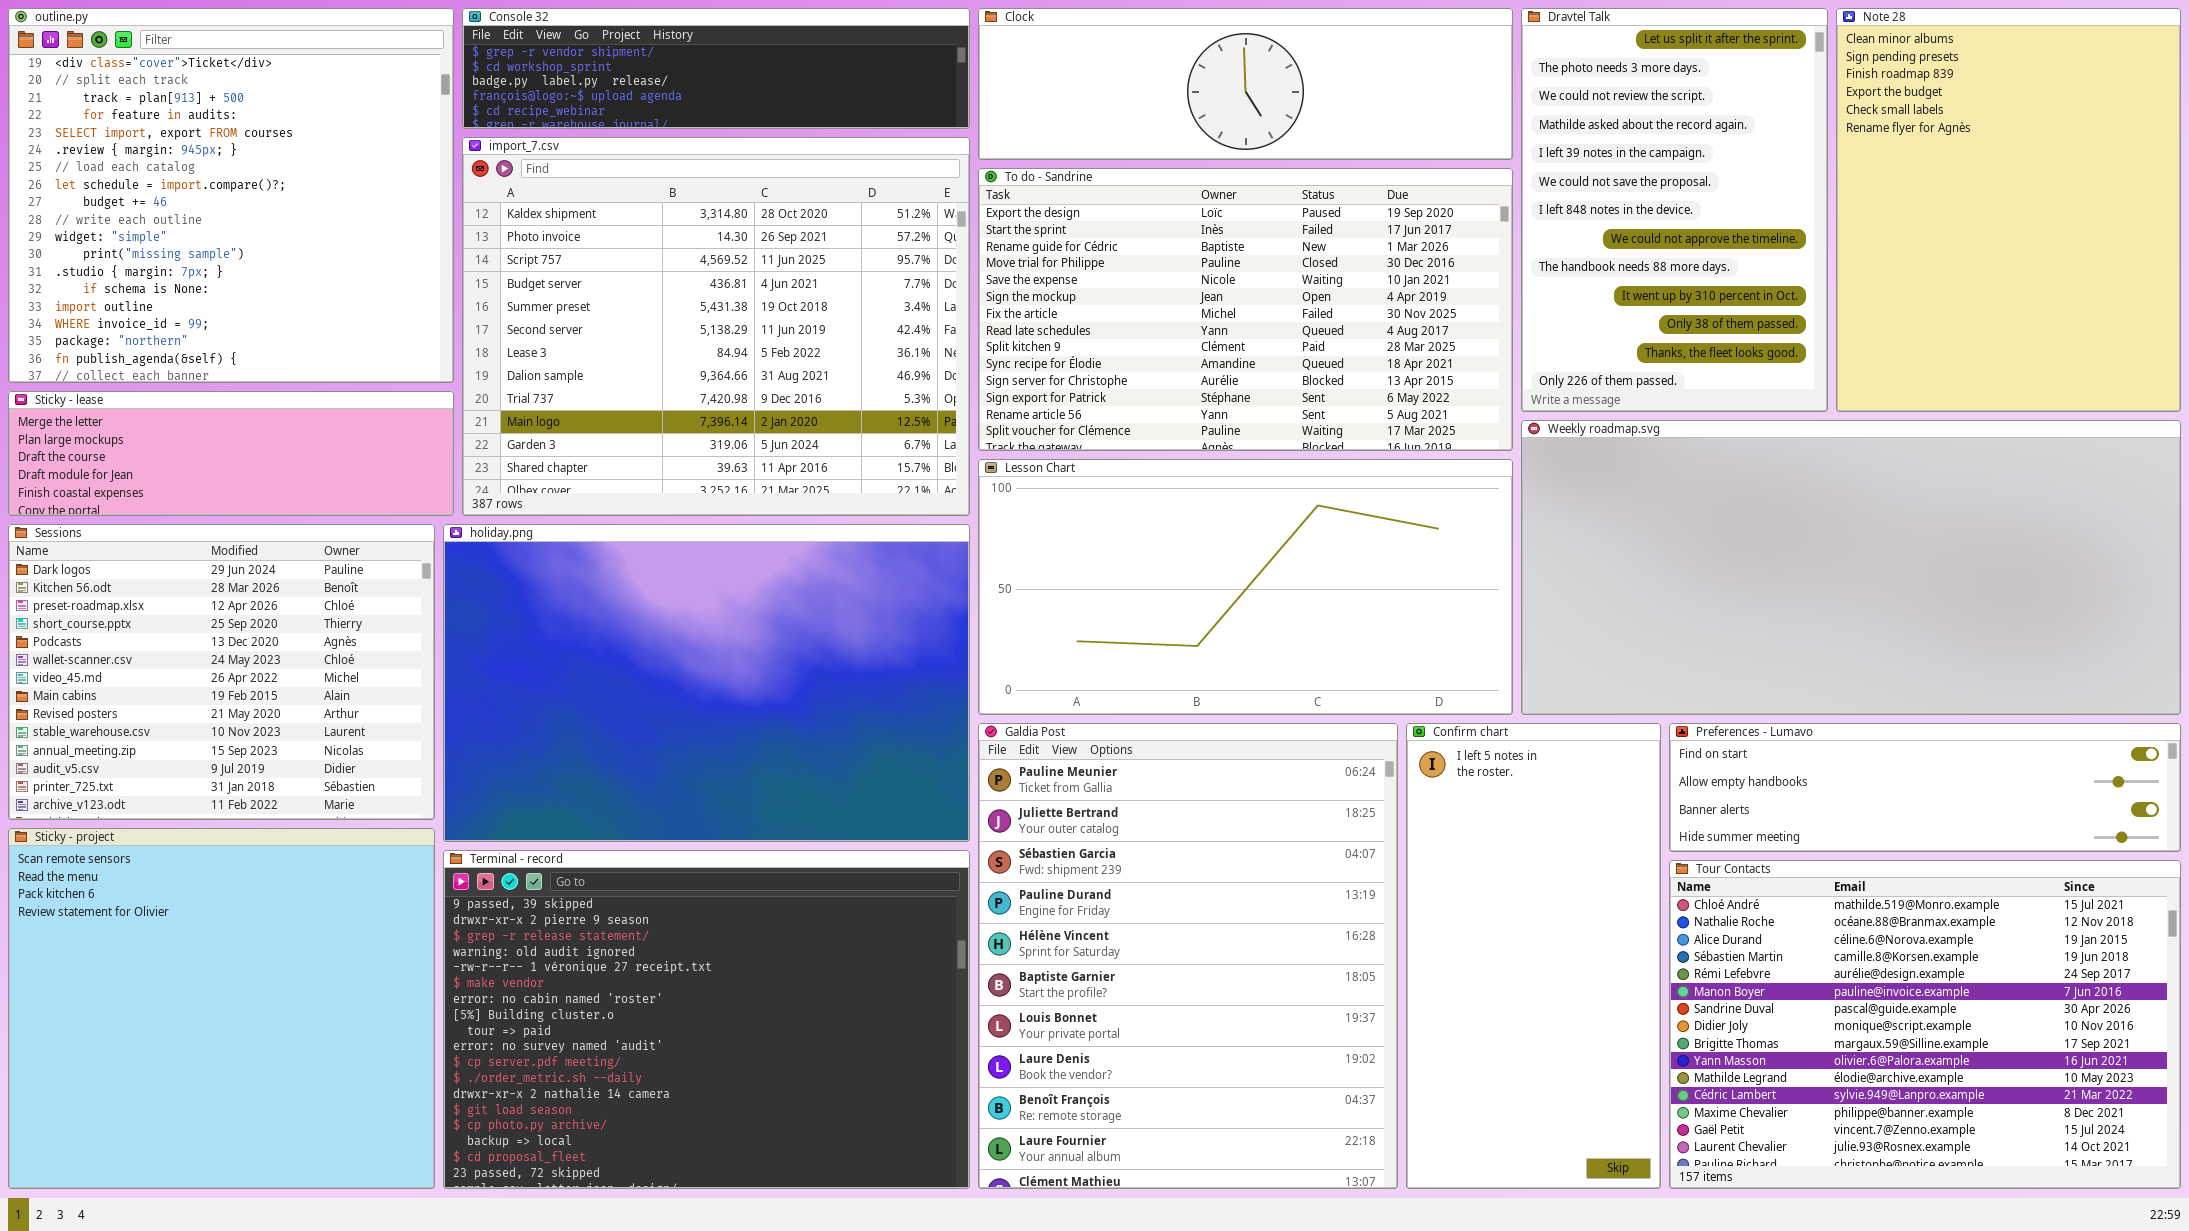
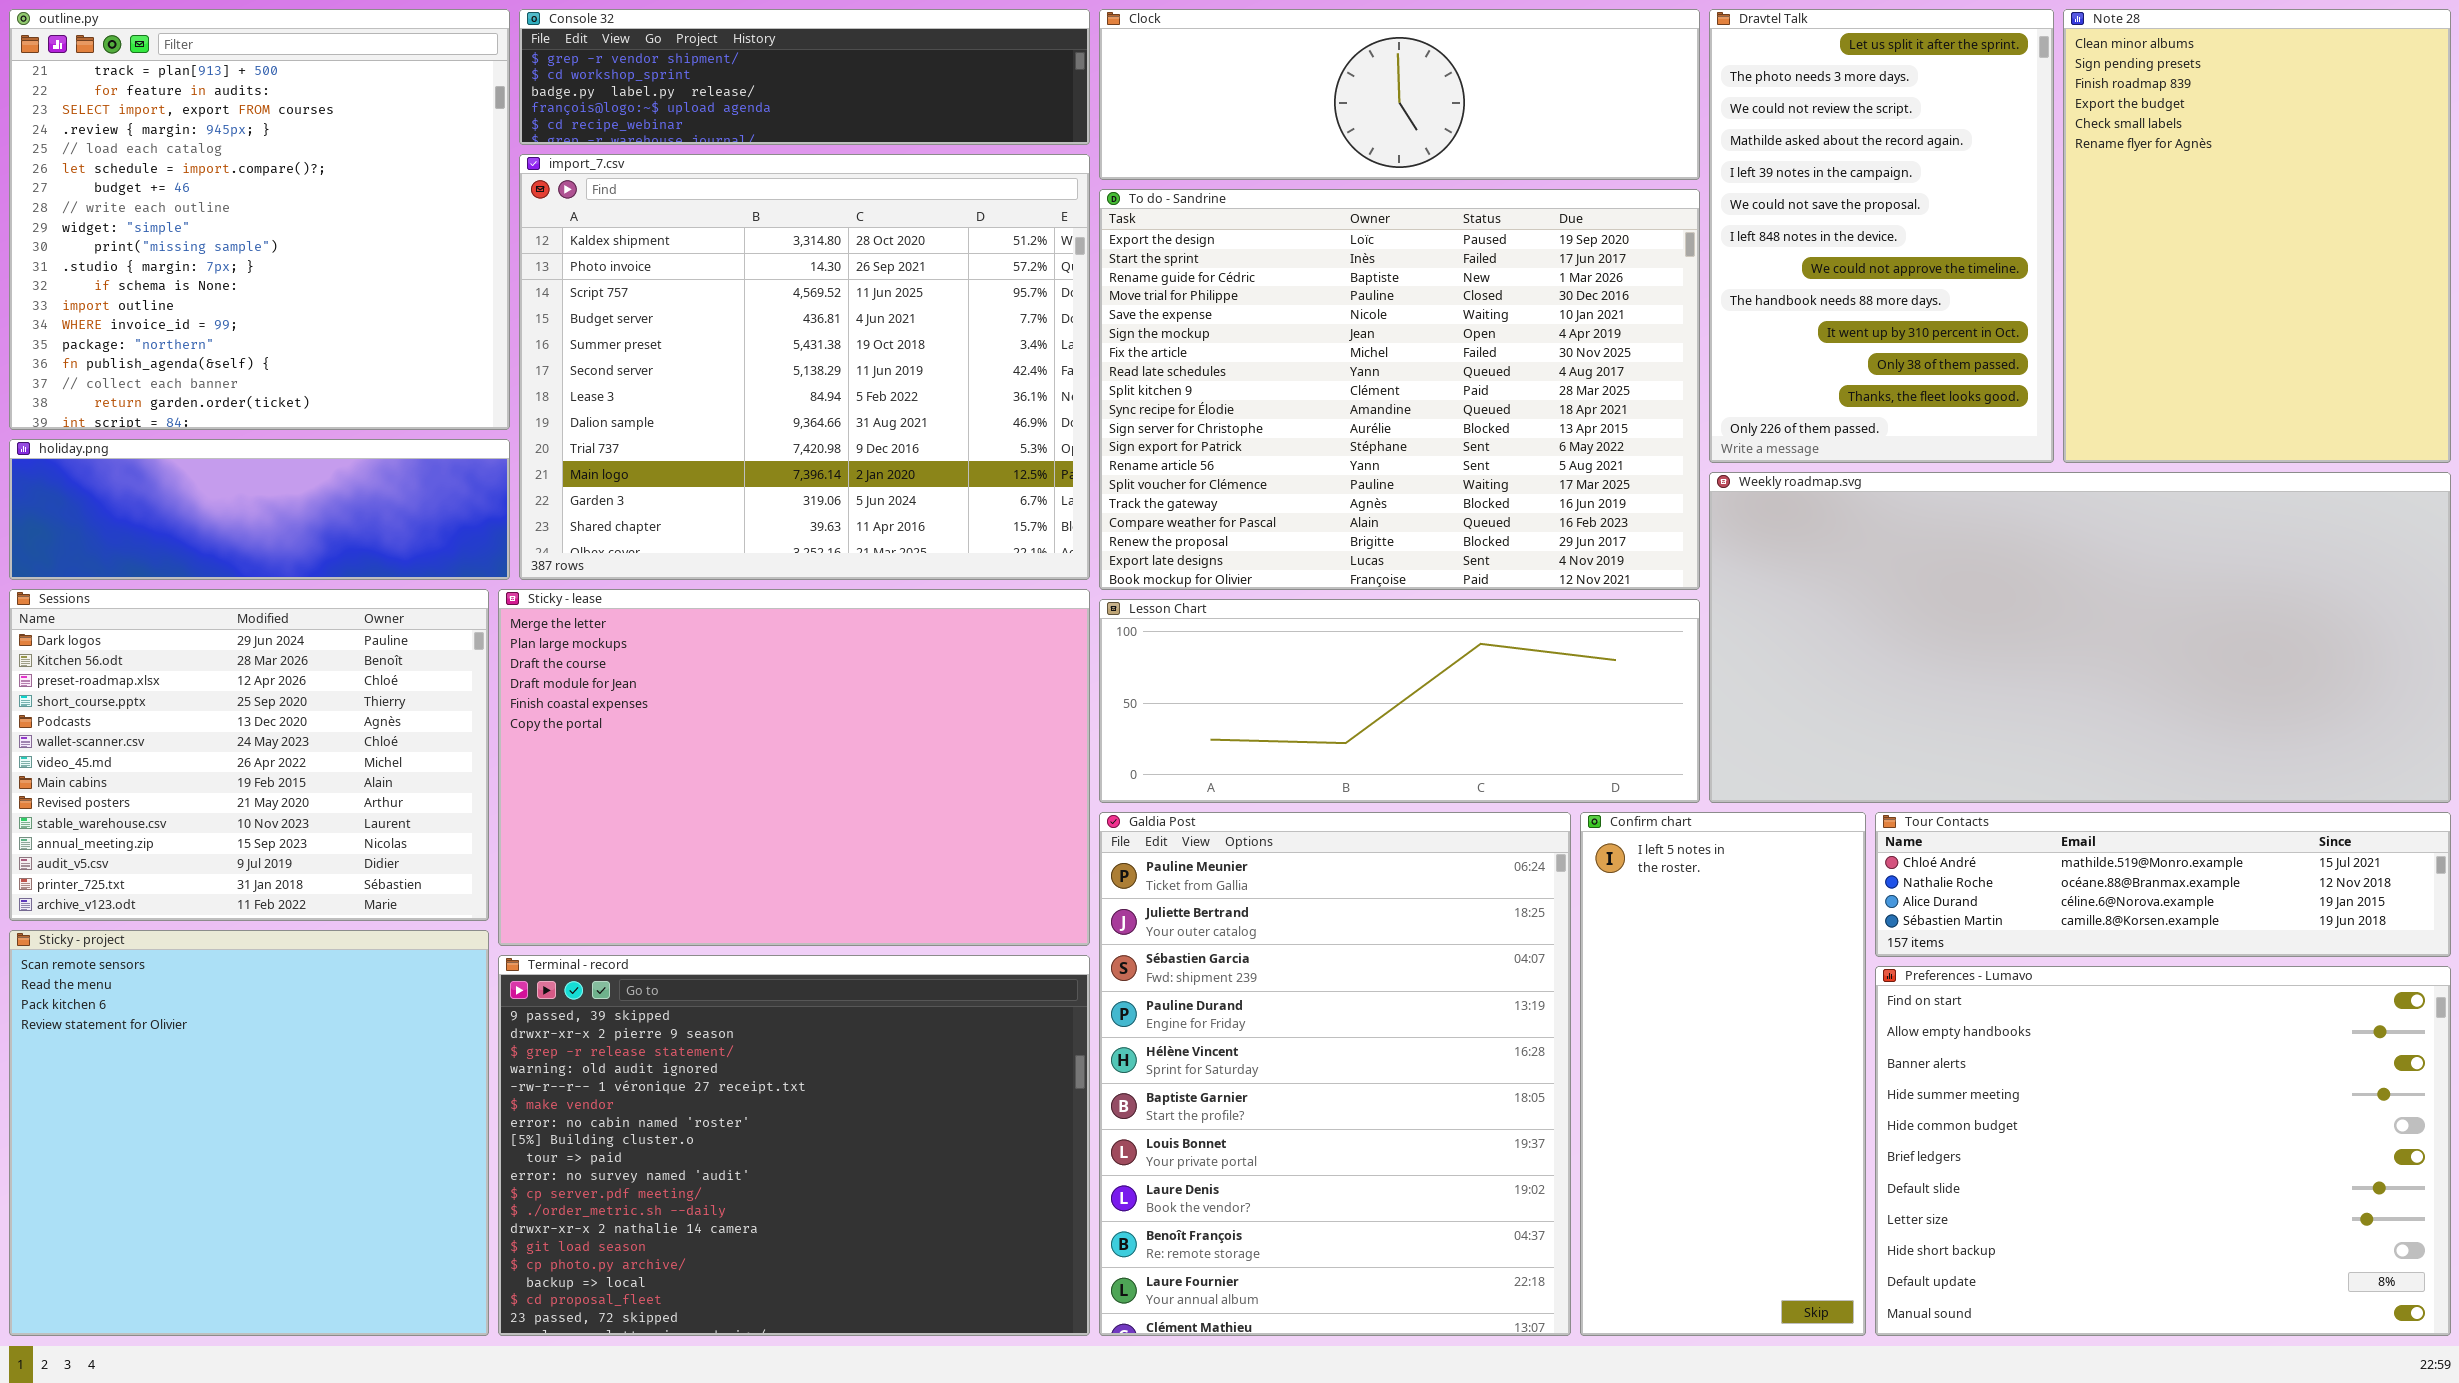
outline.py: [8,8,454,383] -> [9,9,510,430], scrolled down 2 rows
To do - Sandrine: [978,168,1513,451] -> [1099,189,1700,590], resized
Sticky - lease: [8,391,454,516] -> [498,589,1090,946], moved, resized
Lesson Chart: [978,459,1513,715] -> [1099,599,1700,803], resized
holiday.png: [443,524,970,842] -> [9,439,510,580], moved, resized
Preferences - Lumavo: [1669,723,2181,852] -> [1875,966,2451,1336], moved, resized
Tour Contacts: [1669,860,2181,1189] -> [1875,812,2451,957], moved, resized

